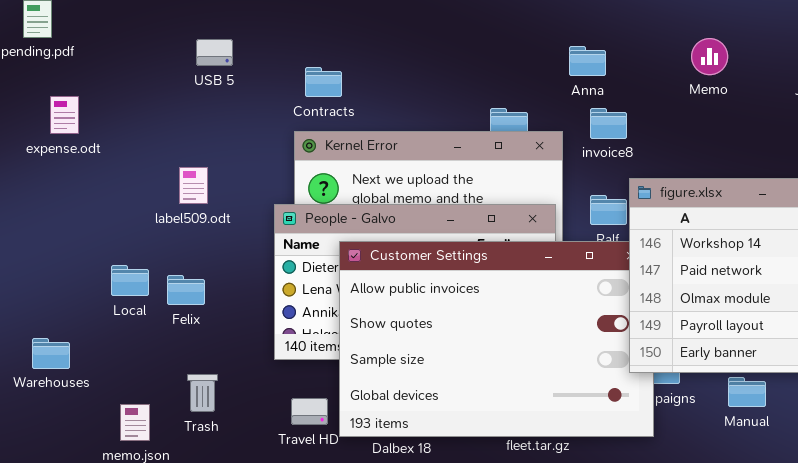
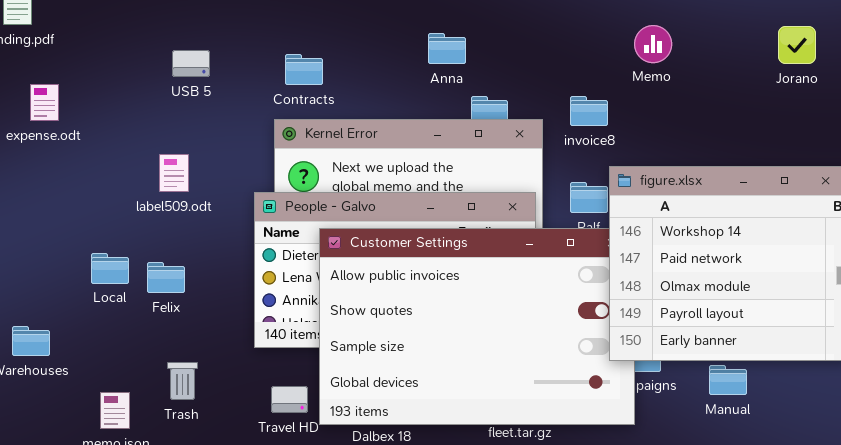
Memo: [691,38,728,75] -> [634,25,672,63], moved
USB 5: [196,39,233,66] -> [172,50,210,77], moved
Anna: [569,46,606,76] -> [428,33,466,64], moved

